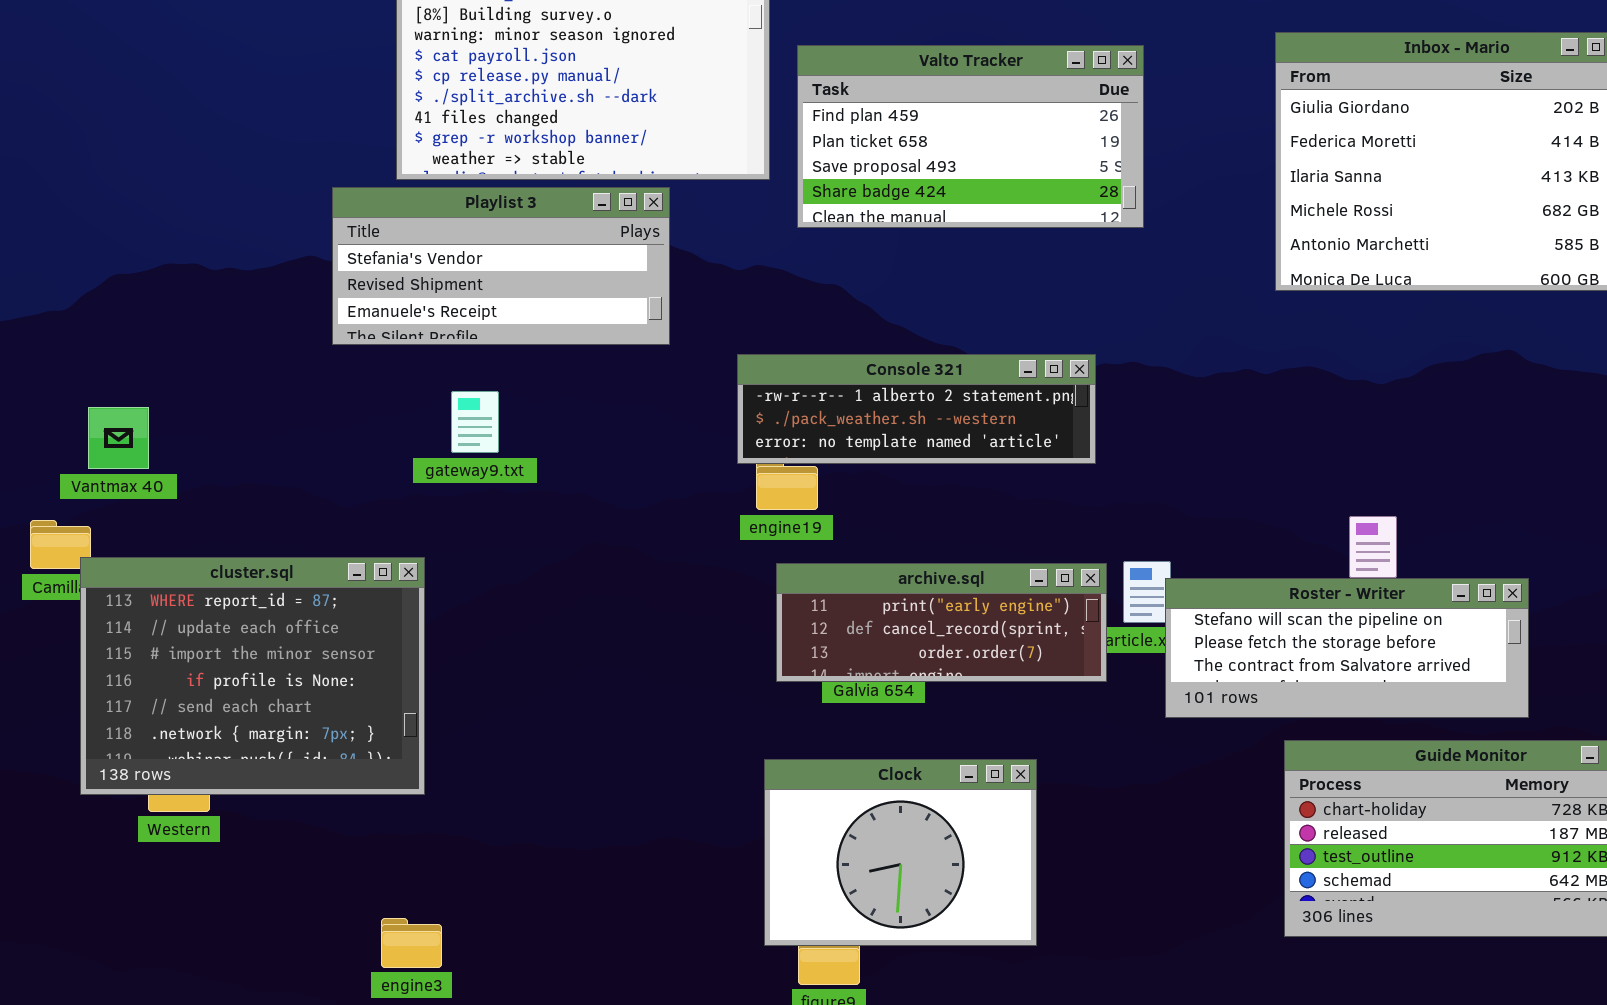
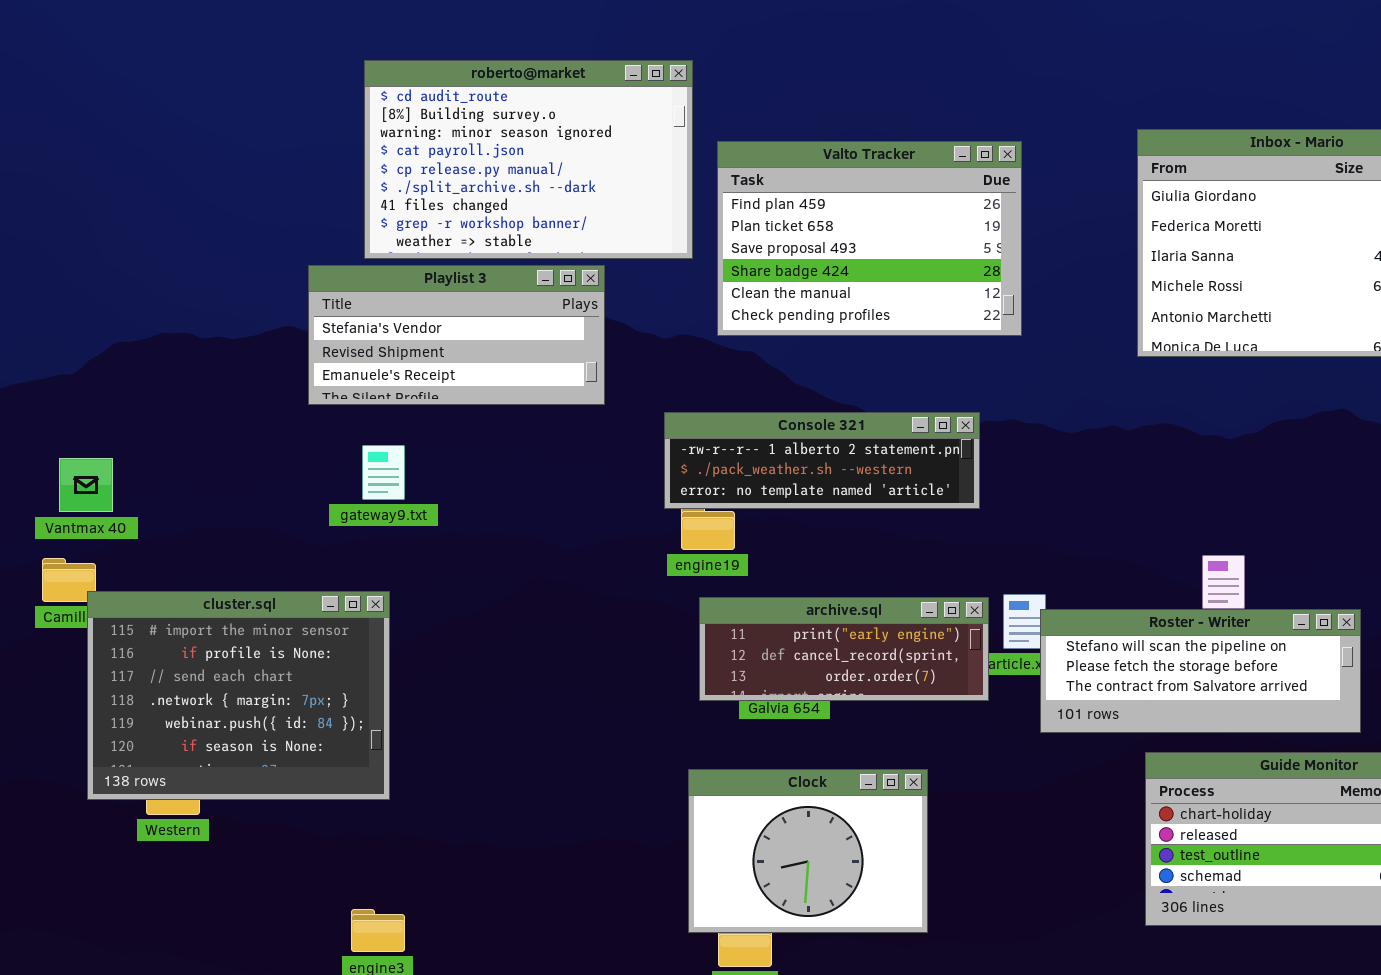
Valto Tracker: [797,45,1144,228] -> [717,141,1022,336], resized
gateway9.txt: [451,391,499,453] -> [362,445,405,500], moved
Vantmax 40: [88,407,149,469] -> [59,458,113,512], moved
cluster.sql: [80,557,425,795] -> [87,591,390,800], scrolled down 2 rows

